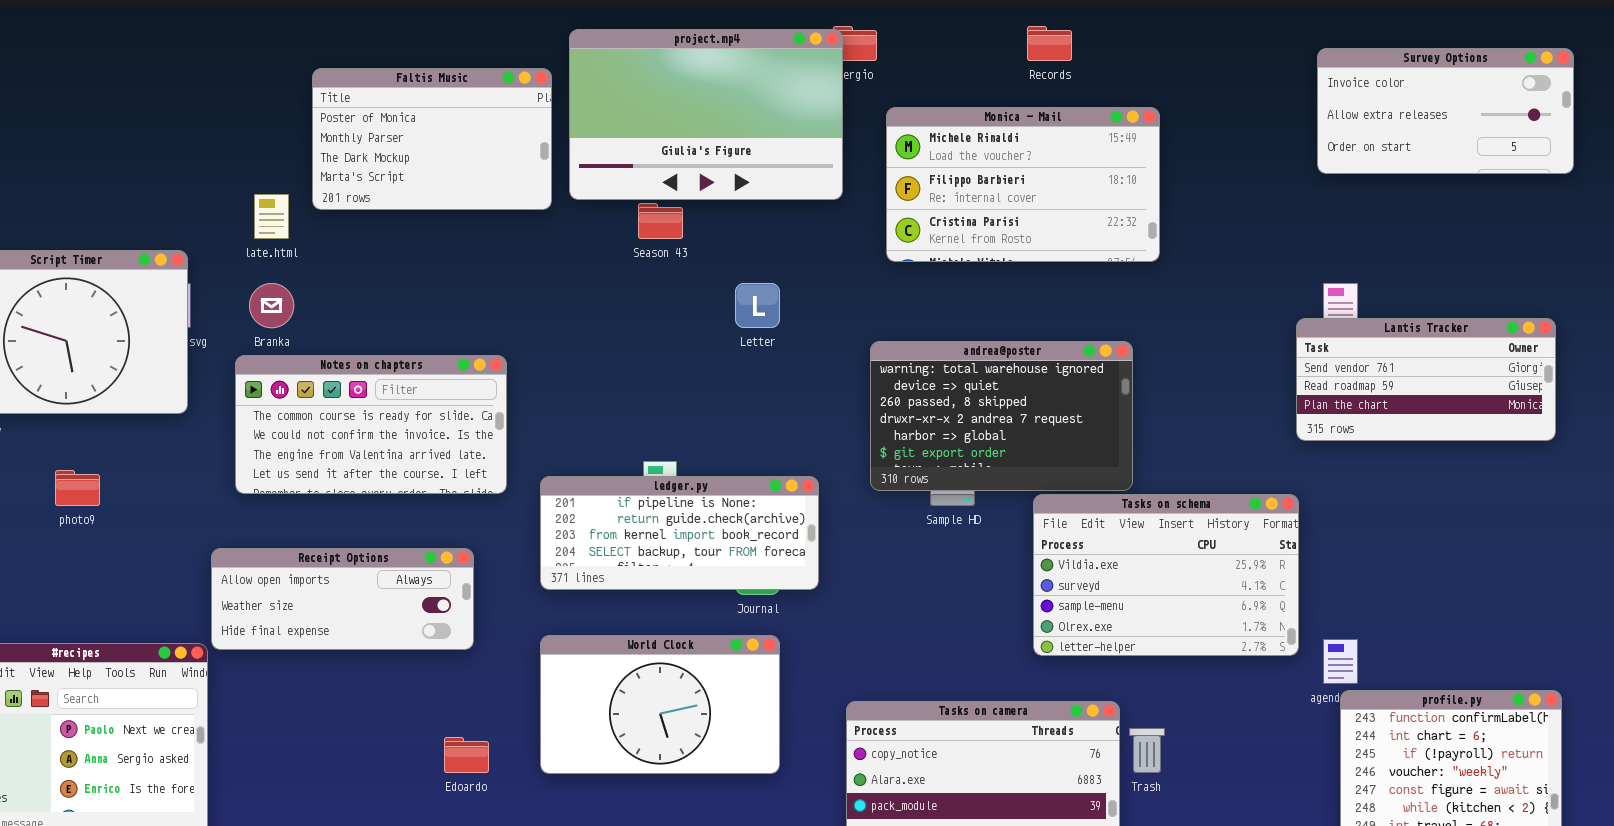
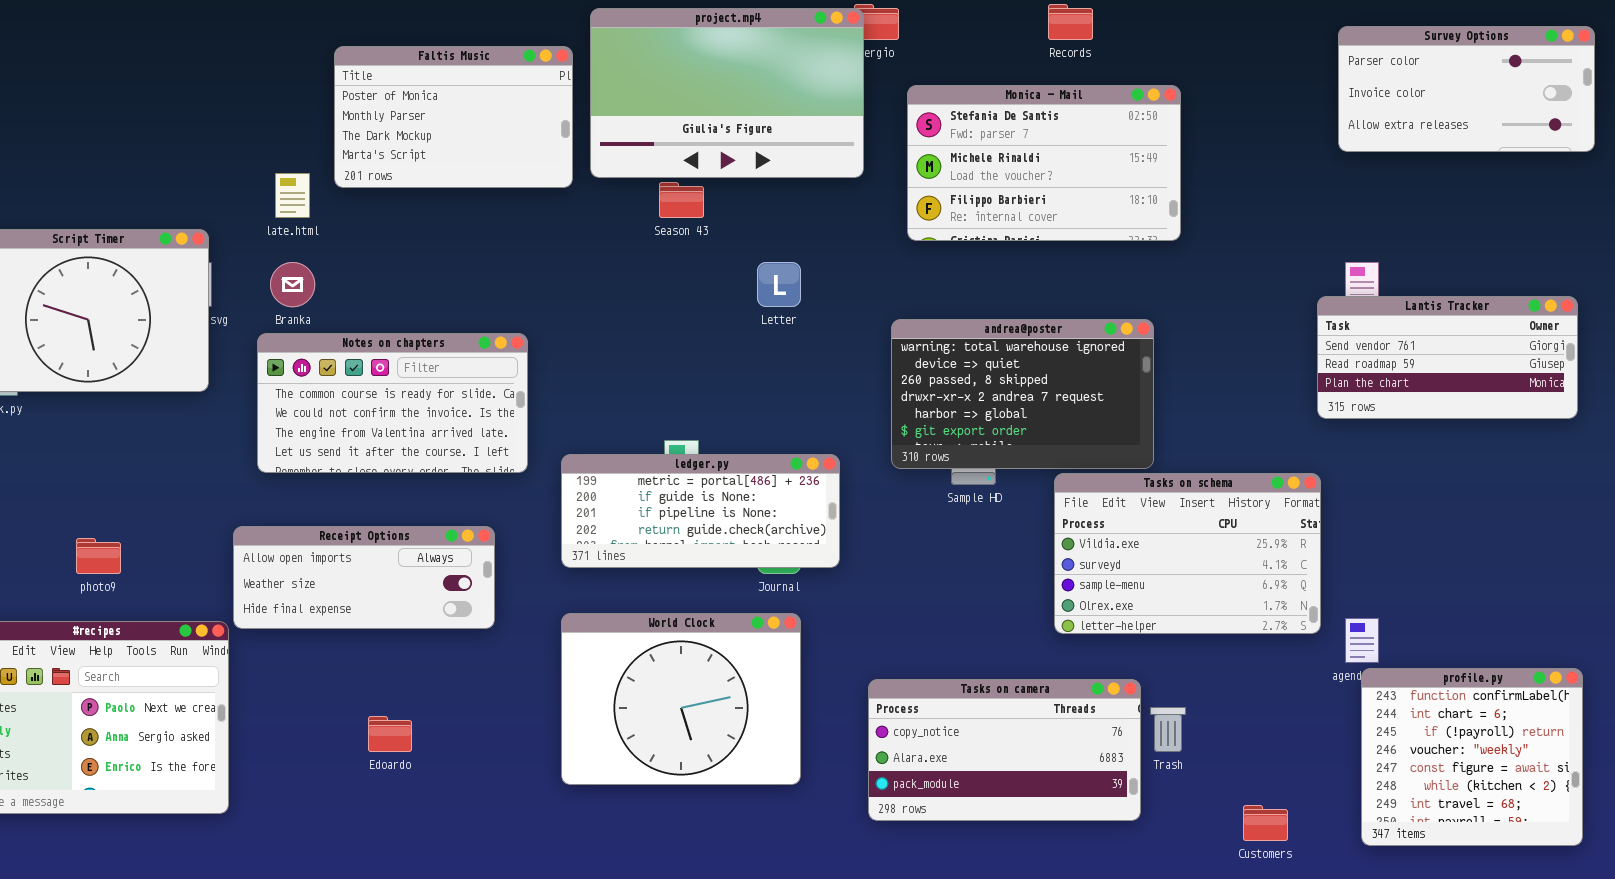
Survey Options: [1317,48,1574,174] -> [1338,26,1595,152], scrolled up 1 row
Monica - Mail: [886,107,1160,262] -> [907,85,1181,241], scrolled up 1 row
photo9: [55,470,100,506] -> [76,538,121,574], moved
ledger.py: [540,476,819,590] -> [561,454,840,568], scrolled up 2 rows
World Clock: [540,635,780,774] -> [561,613,801,785], resized
Edoardo: [444,737,489,773] -> [368,716,412,752], moved

